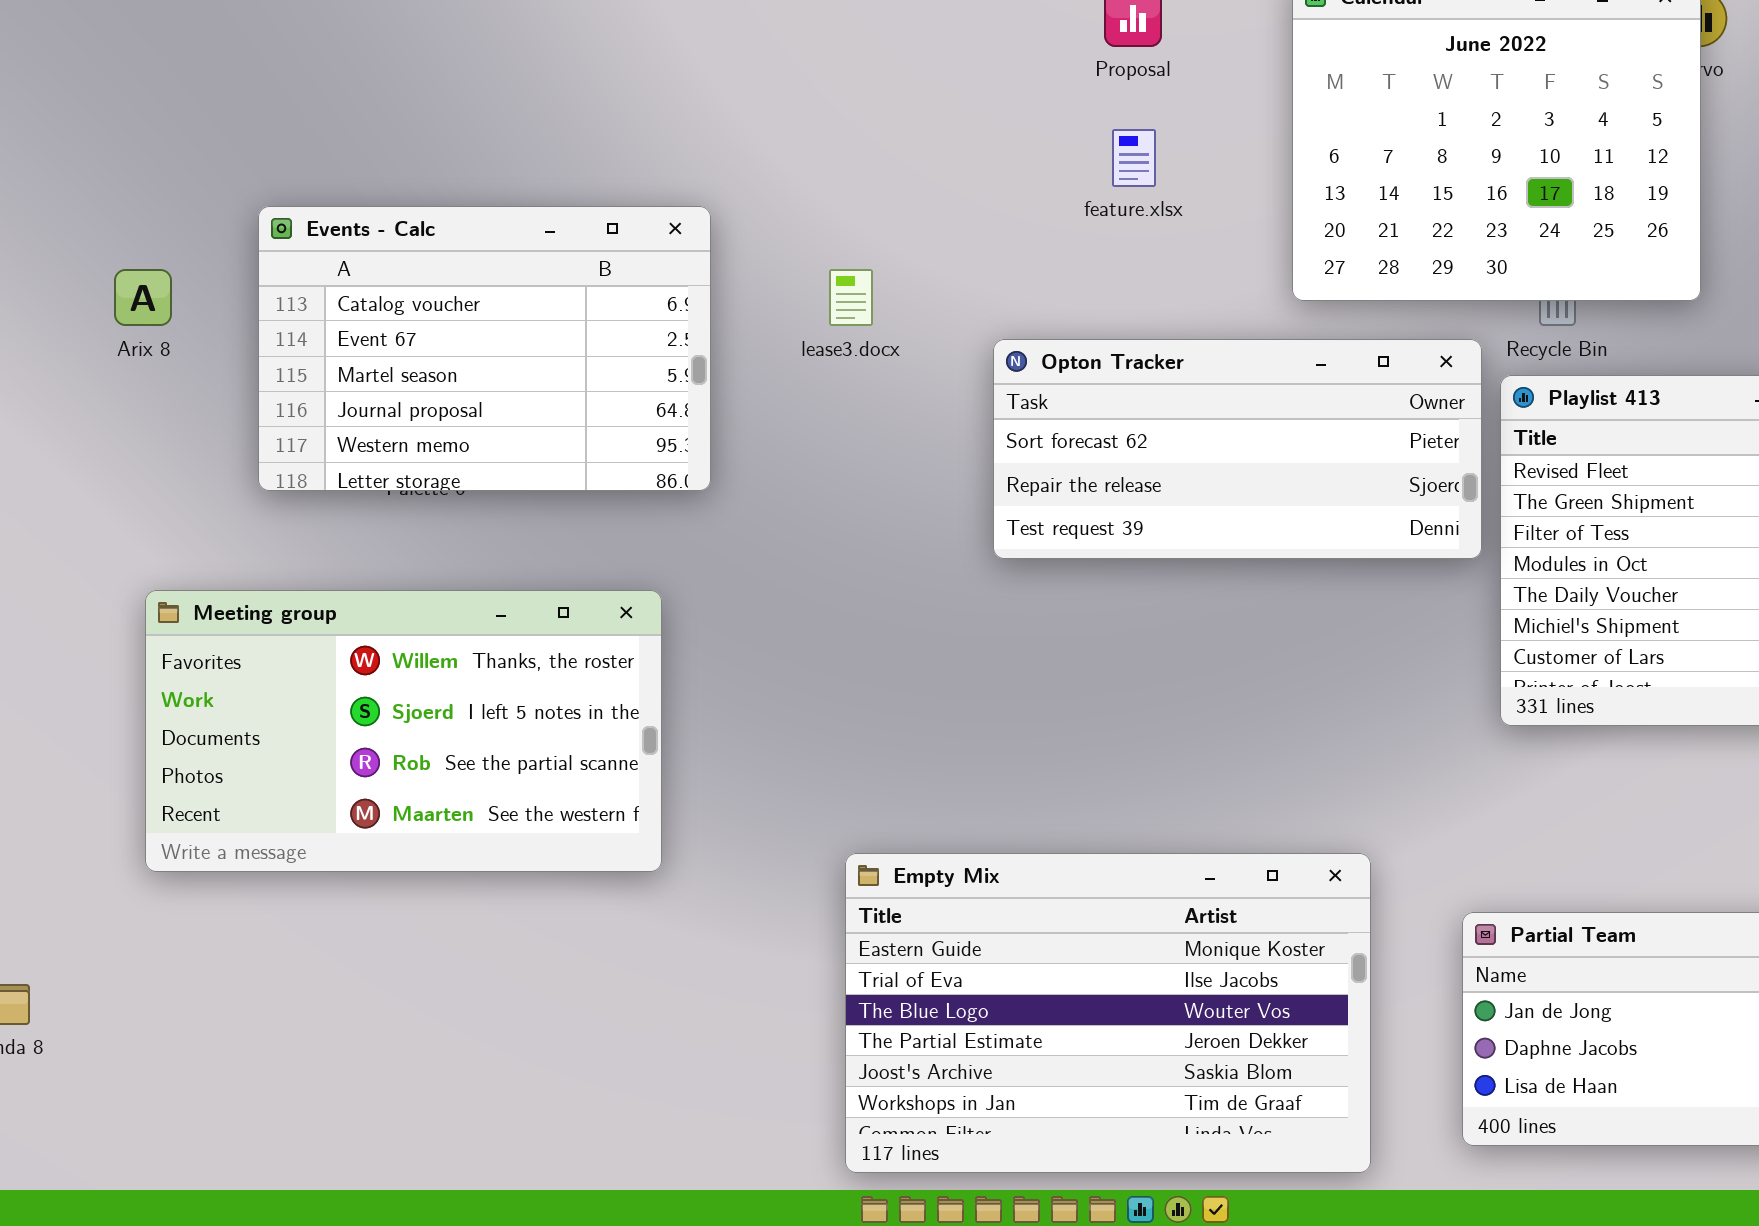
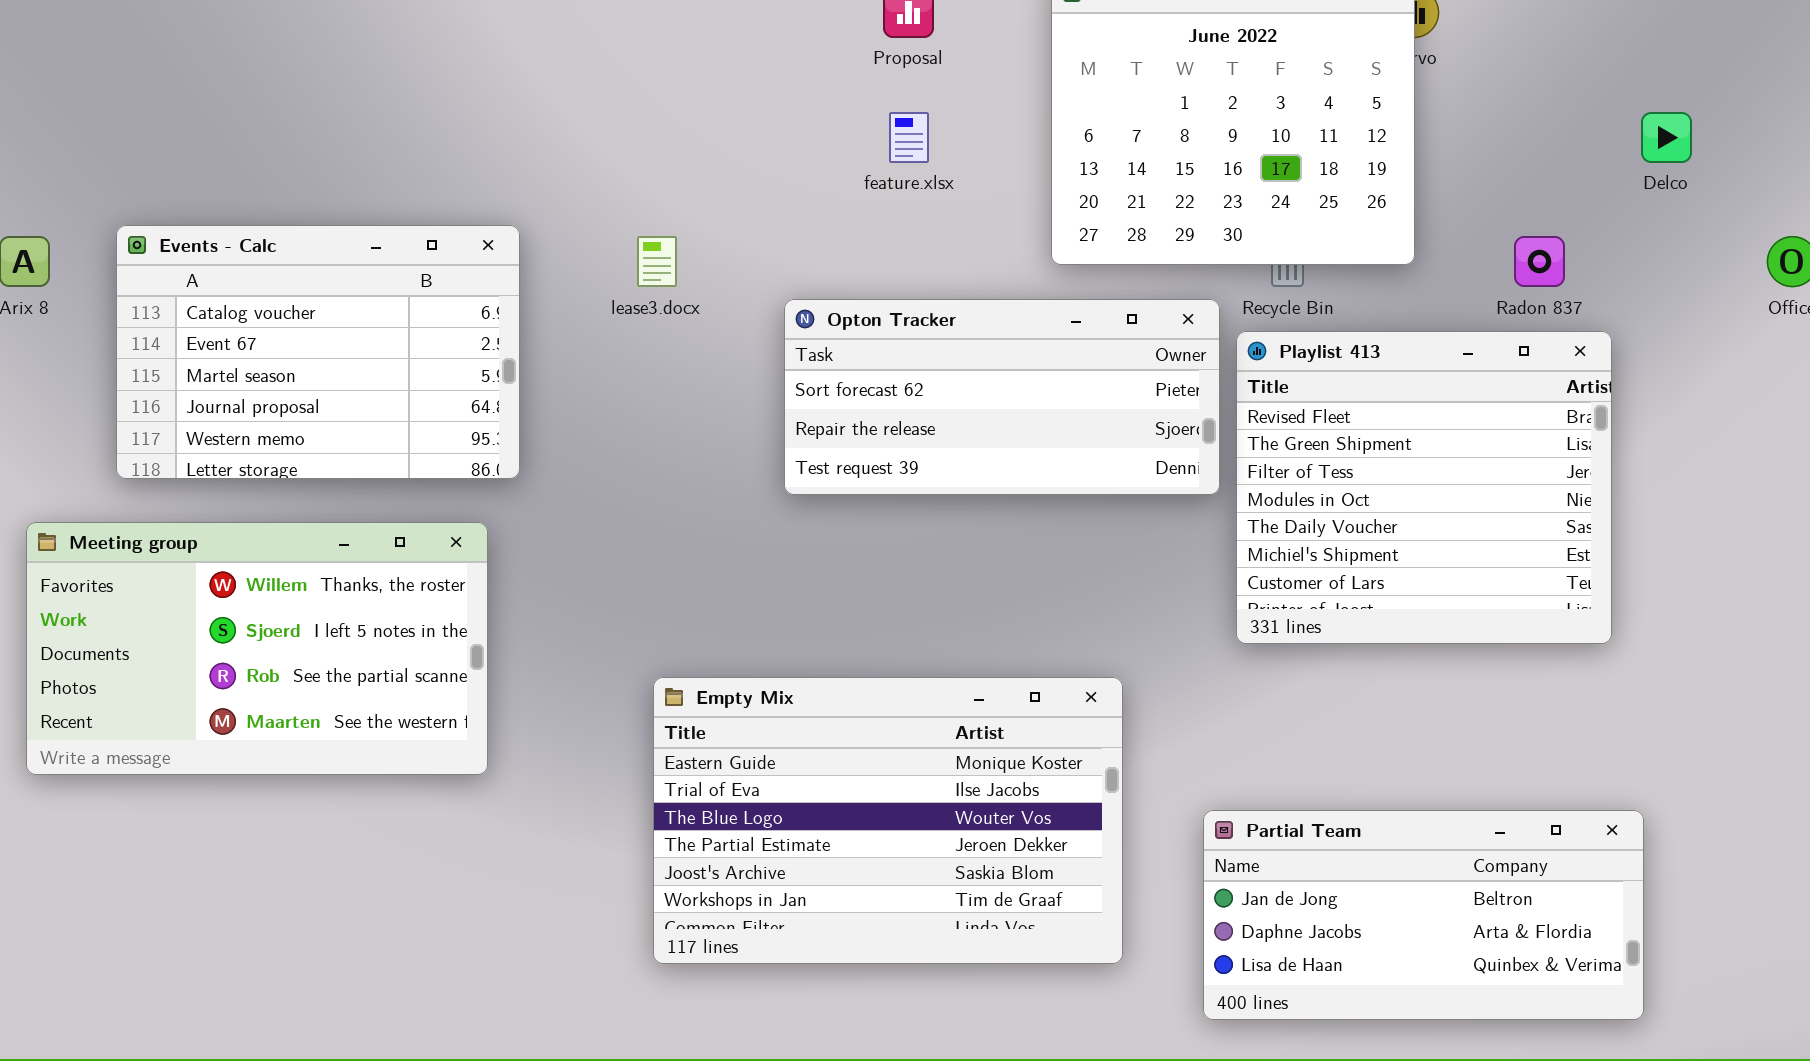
Events - Calc: [258,206,711,491] -> [116,225,520,479], moved
Empty Mix: [845,853,1371,1173] -> [653,677,1123,964], moved

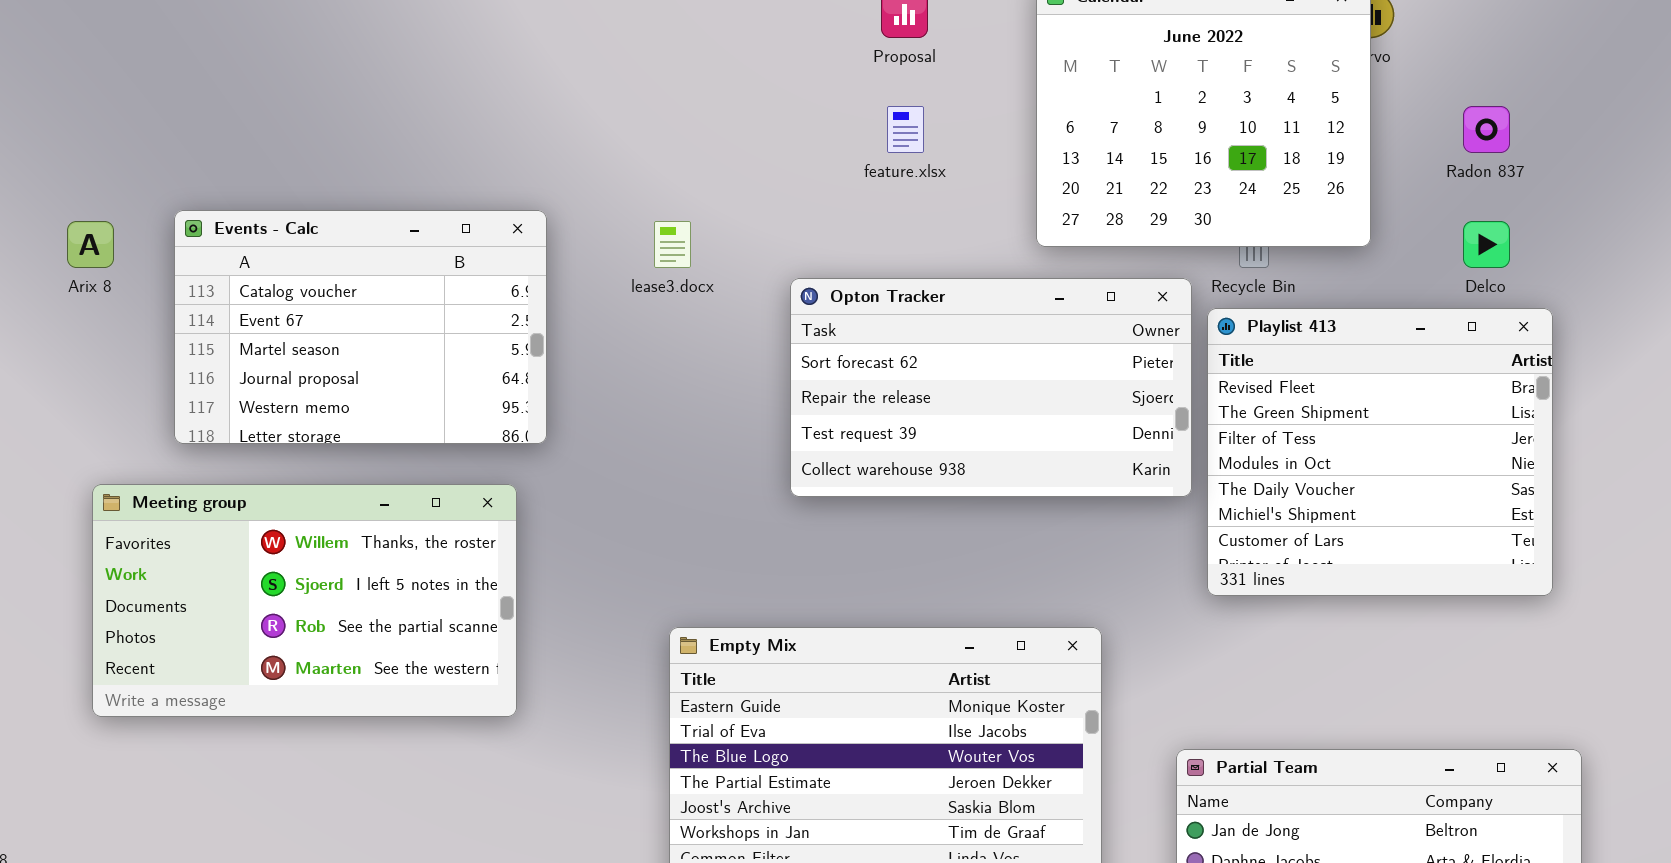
Delco: [1641,112,1692,163] -> [1463,221,1510,268], moved
Radon 837: [1514,236,1565,287] -> [1463,106,1510,153], moved
Opton Tracker: [784,299,1220,495] -> [790,278,1192,497], resized

